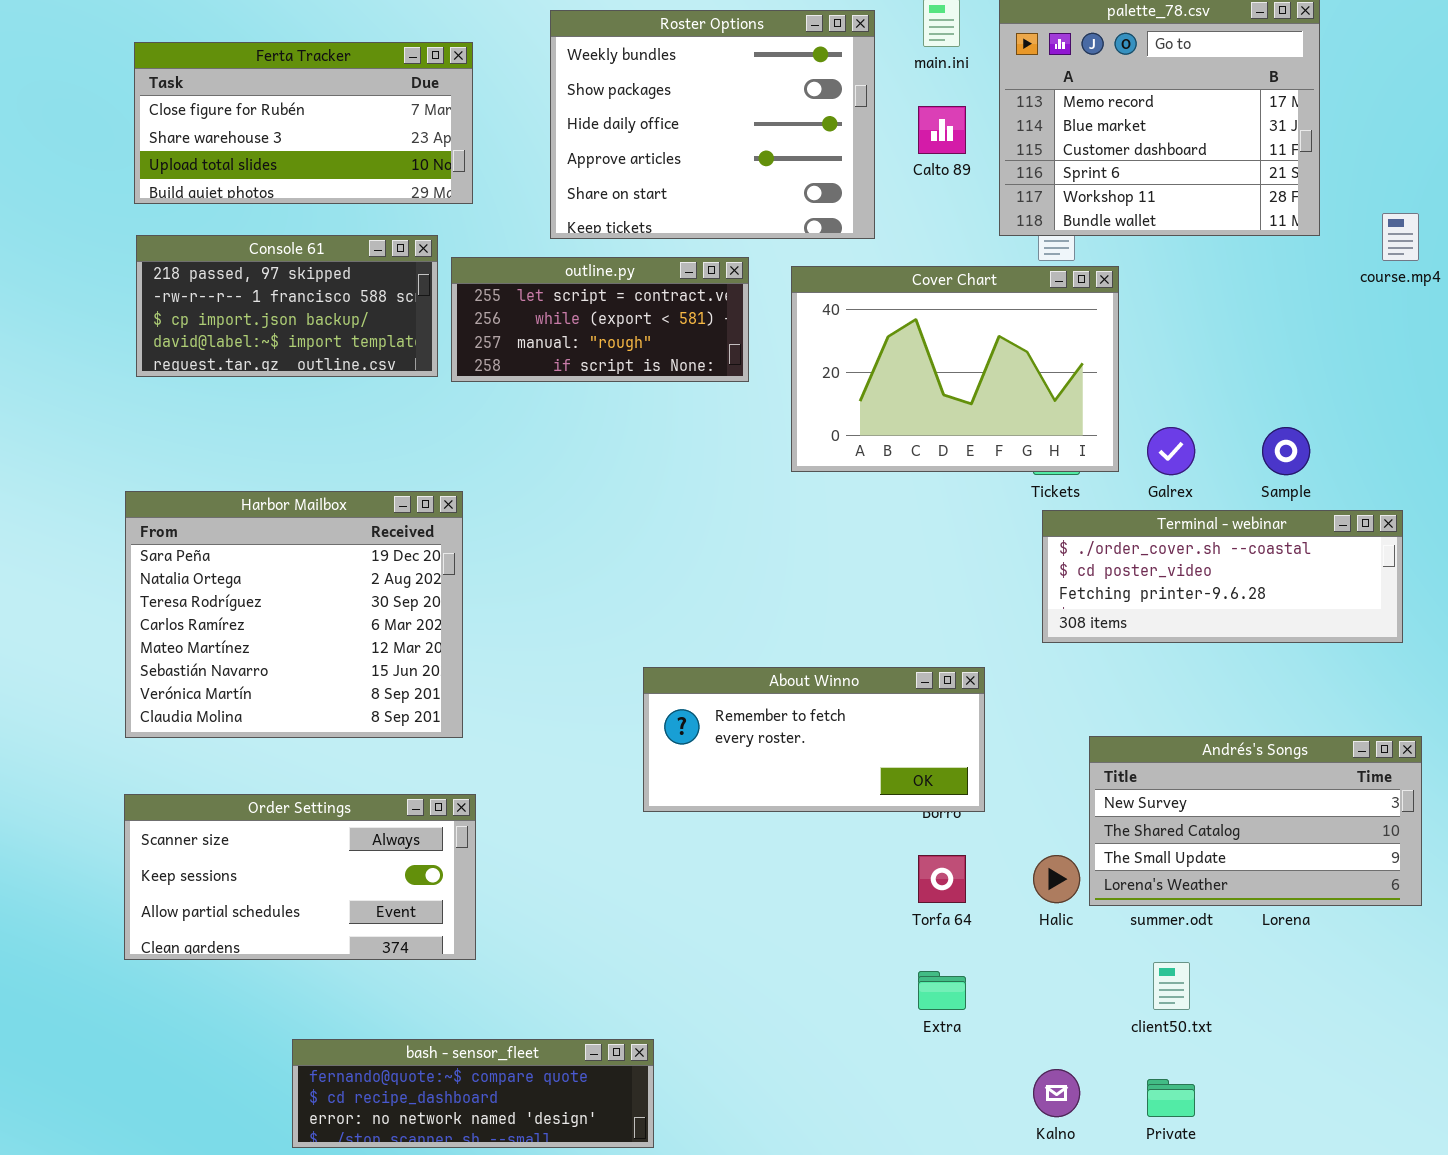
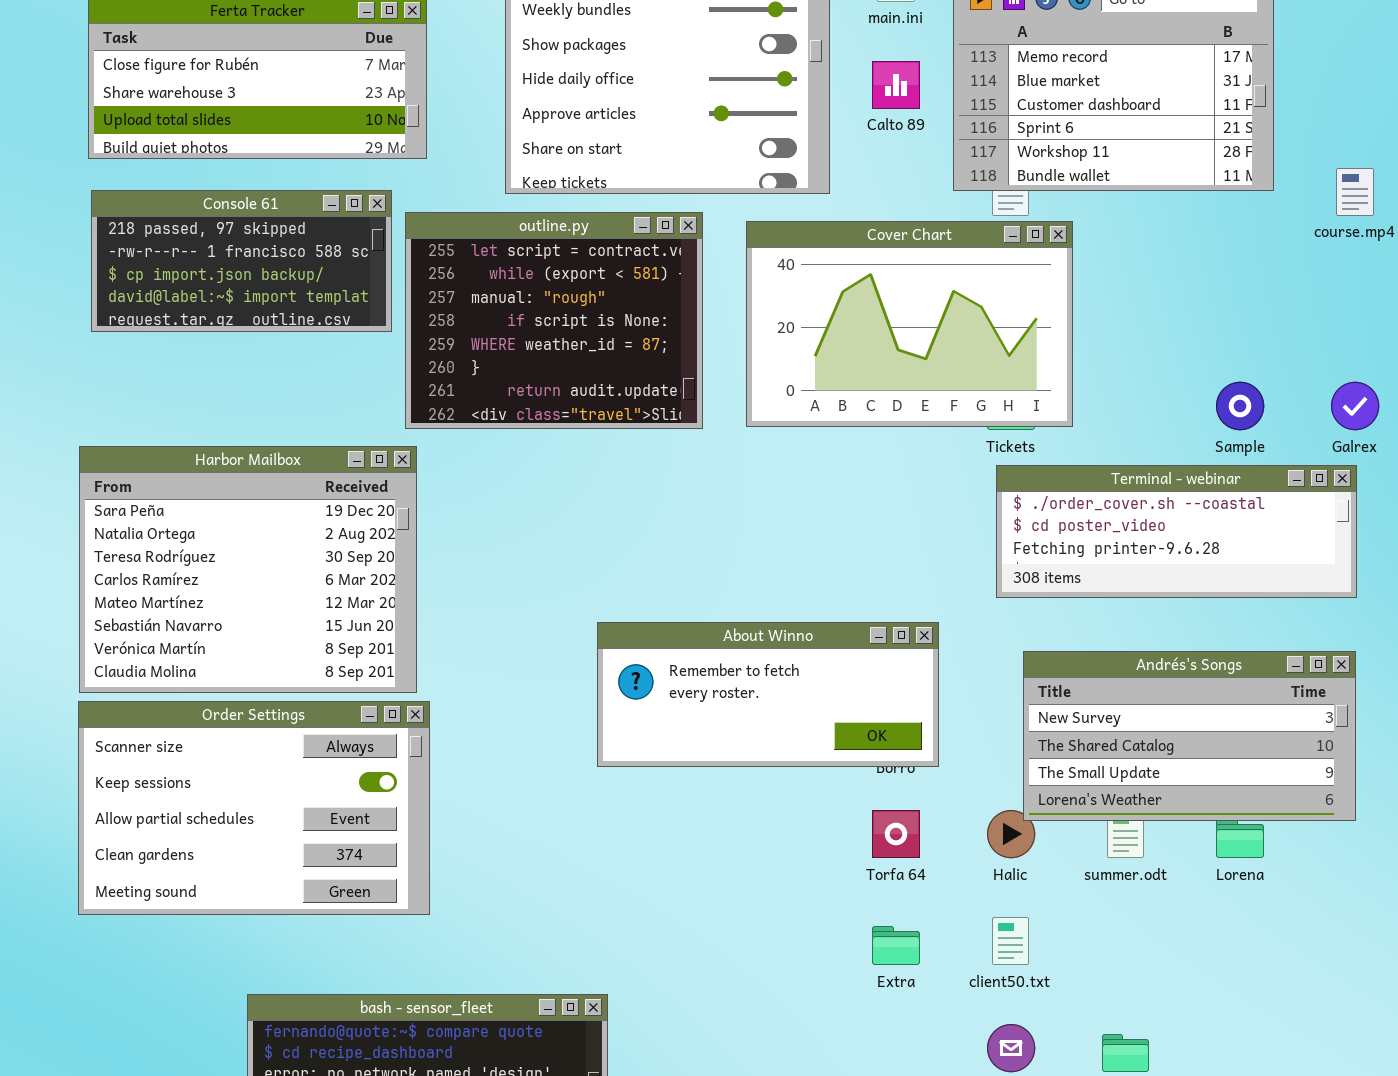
outline.py: [451,257,749,382] -> [405,212,703,429], resized
Galrex: [1147,427,1195,475] -> [1331,382,1379,430], moved
Andrés's Songs: [1089,736,1422,906] -> [1023,651,1356,821], moved
Order Settings: [124,794,476,960] -> [78,701,430,915], resized
client50.txt: [1153,962,1190,1010] -> [992,917,1029,965], moved

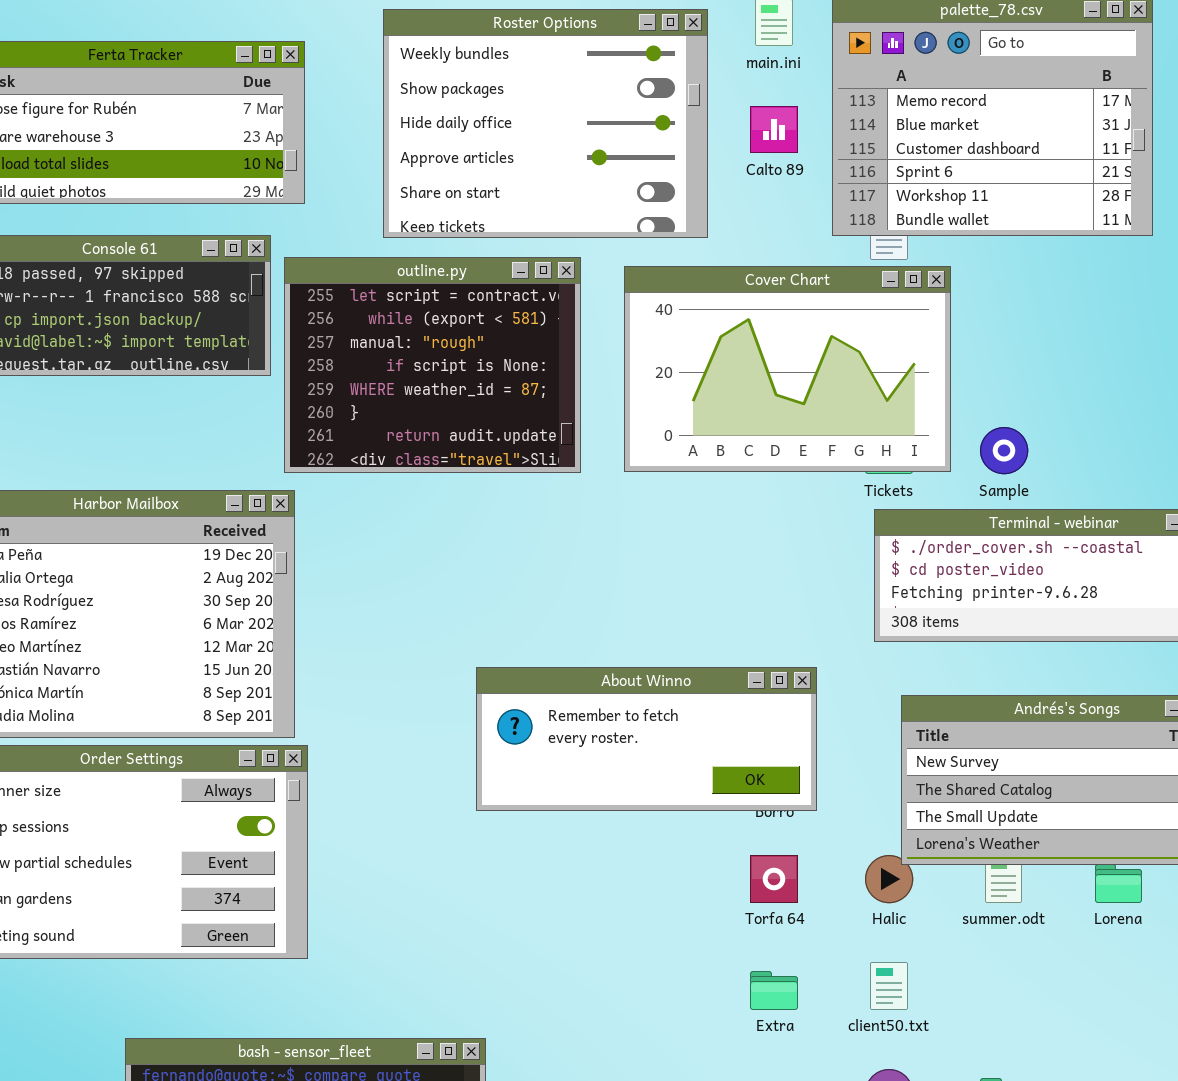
Sample: [1216,382,1264,430] -> [980,427,1028,474], moved

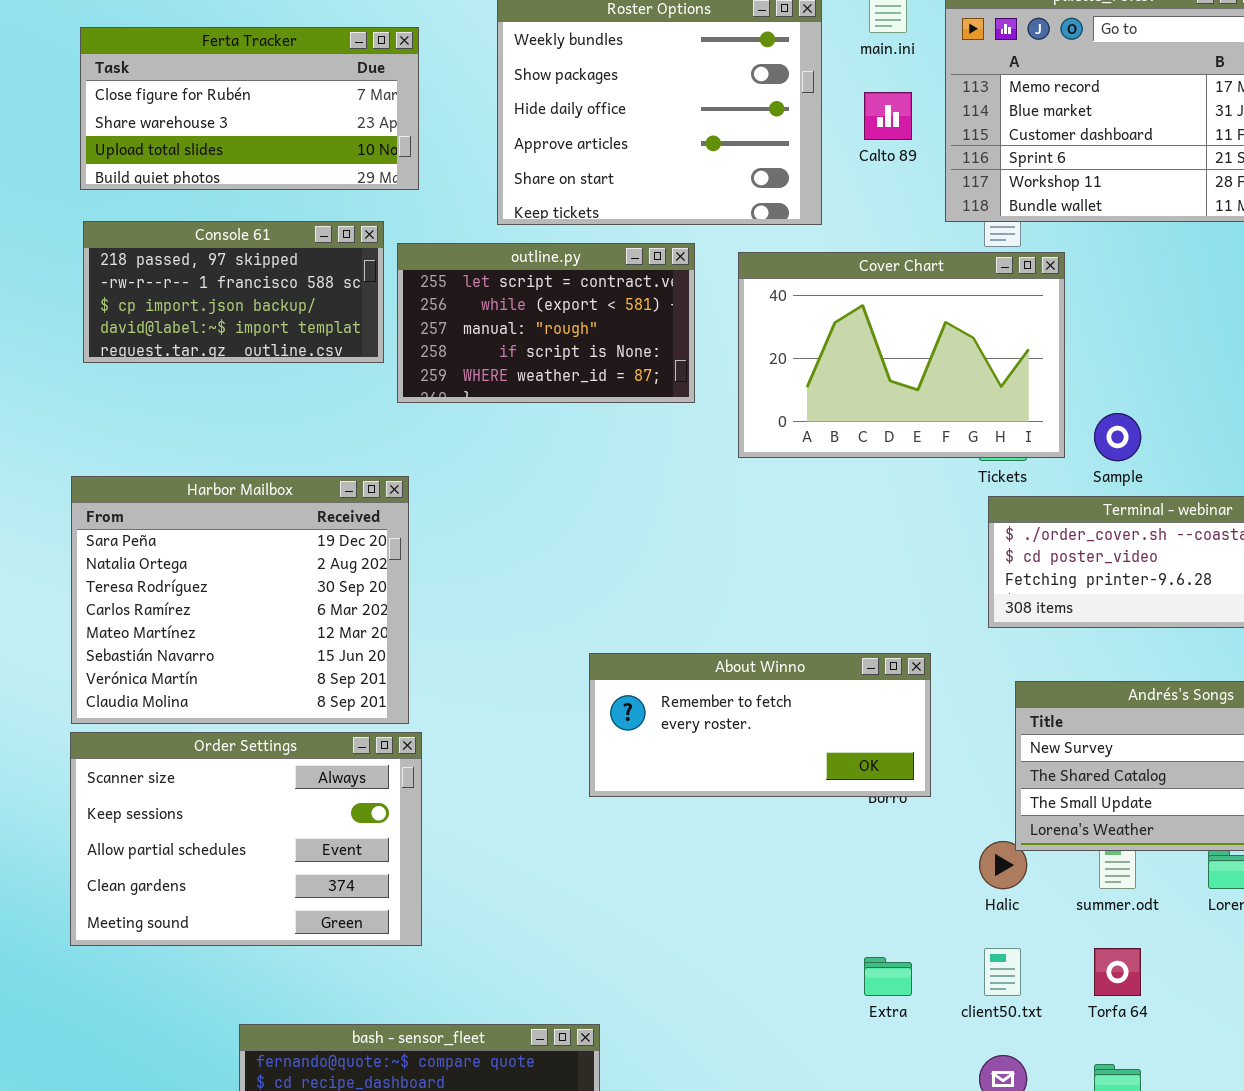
outline.py: [284,257,581,473] -> [397,243,695,403], resized
Torfa 64: [750,855,798,903] -> [1094,948,1141,996], moved

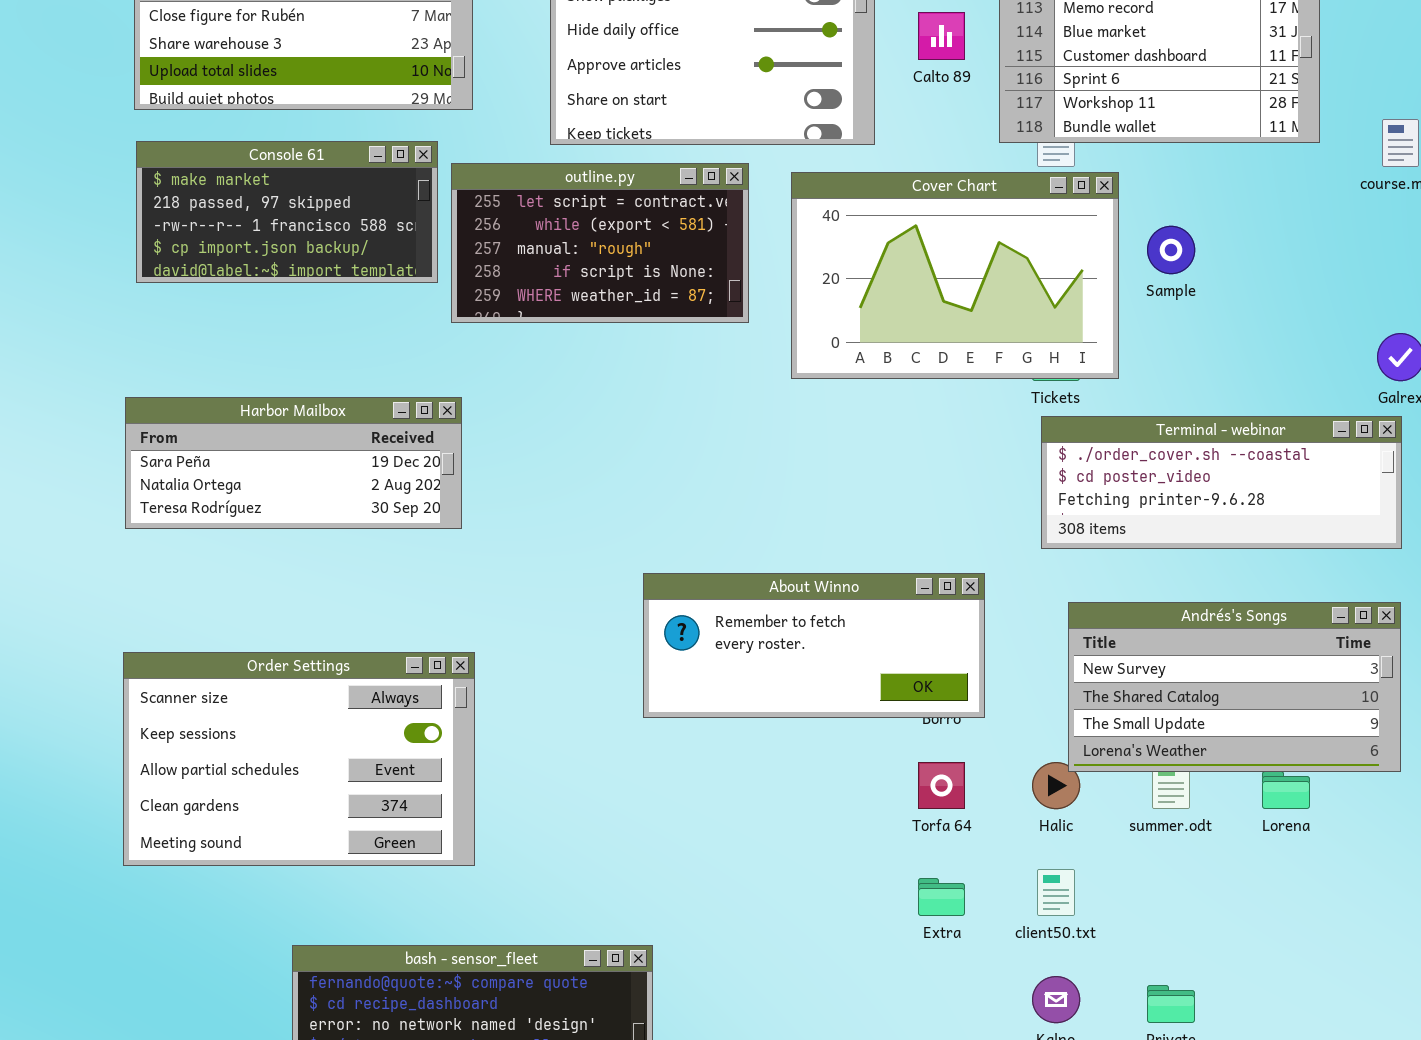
Console 61: [83,221,384,363] -> [136,141,438,283], scrolled up 1 row
Sample: [1094,413,1141,461] -> [1147,226,1195,274], moved
Harbor Mailbox: [71,476,409,724] -> [125,397,462,529], resized
Torfa 64: [1094,948,1141,996] -> [918,762,965,809], moved

